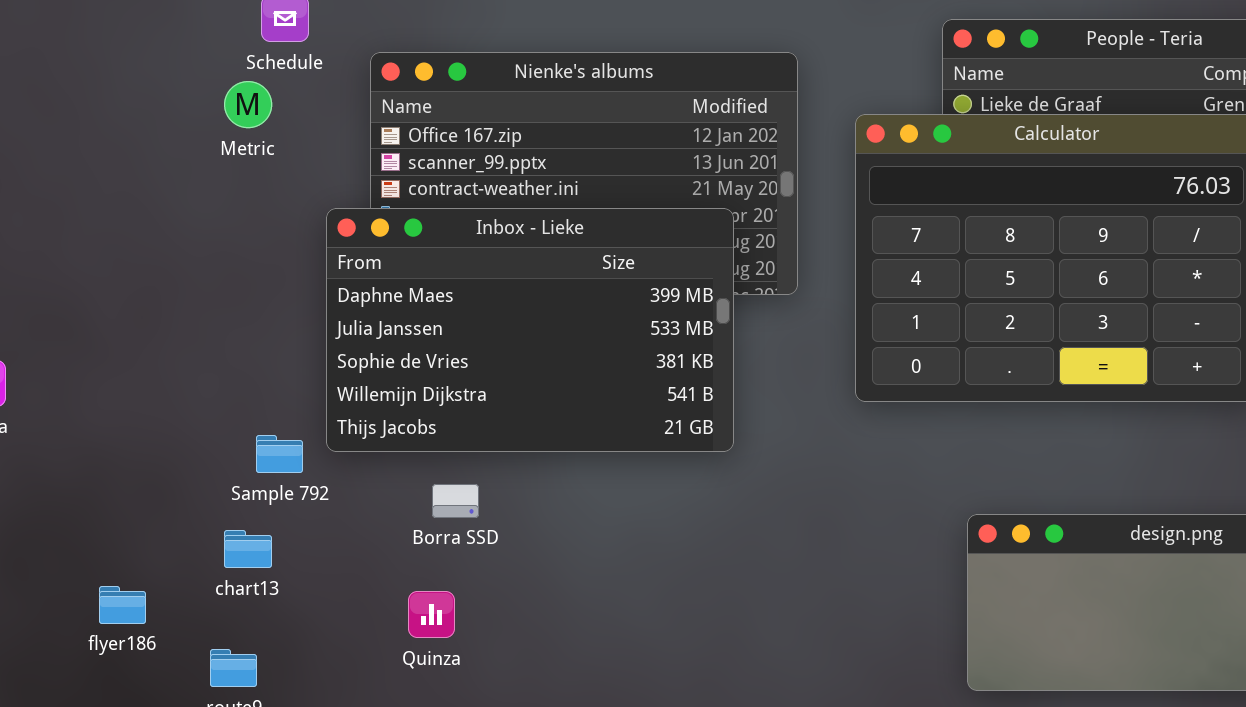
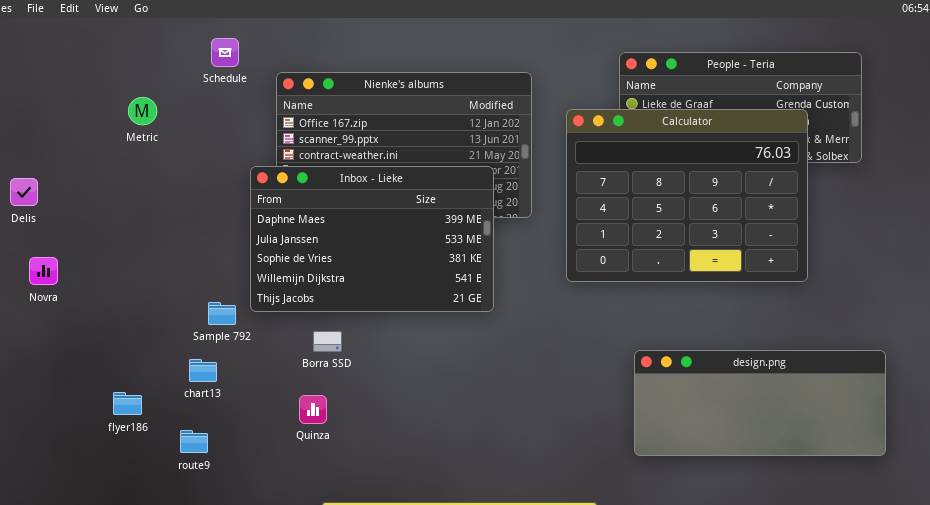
Metric: [224,81,272,128] -> [128,97,157,125], moved

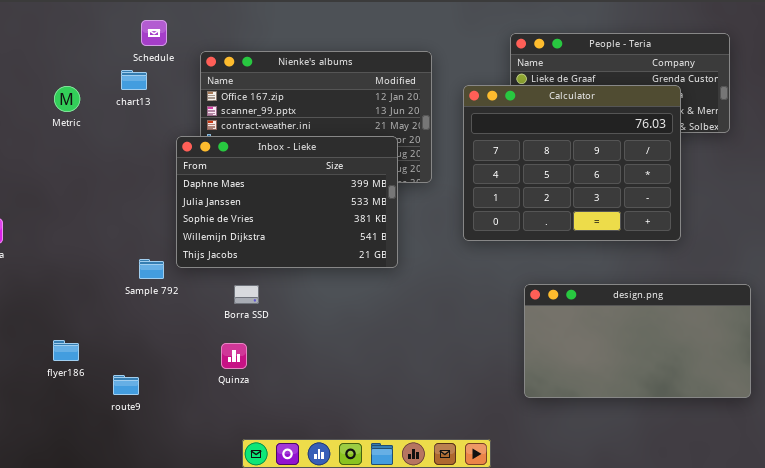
Metric: [128,97,157,125] -> [54,86,80,112], moved
design.png: [634,350,886,456] -> [524,284,751,398], resized
chart13: [189,359,217,382] -> [121,70,147,90], moved

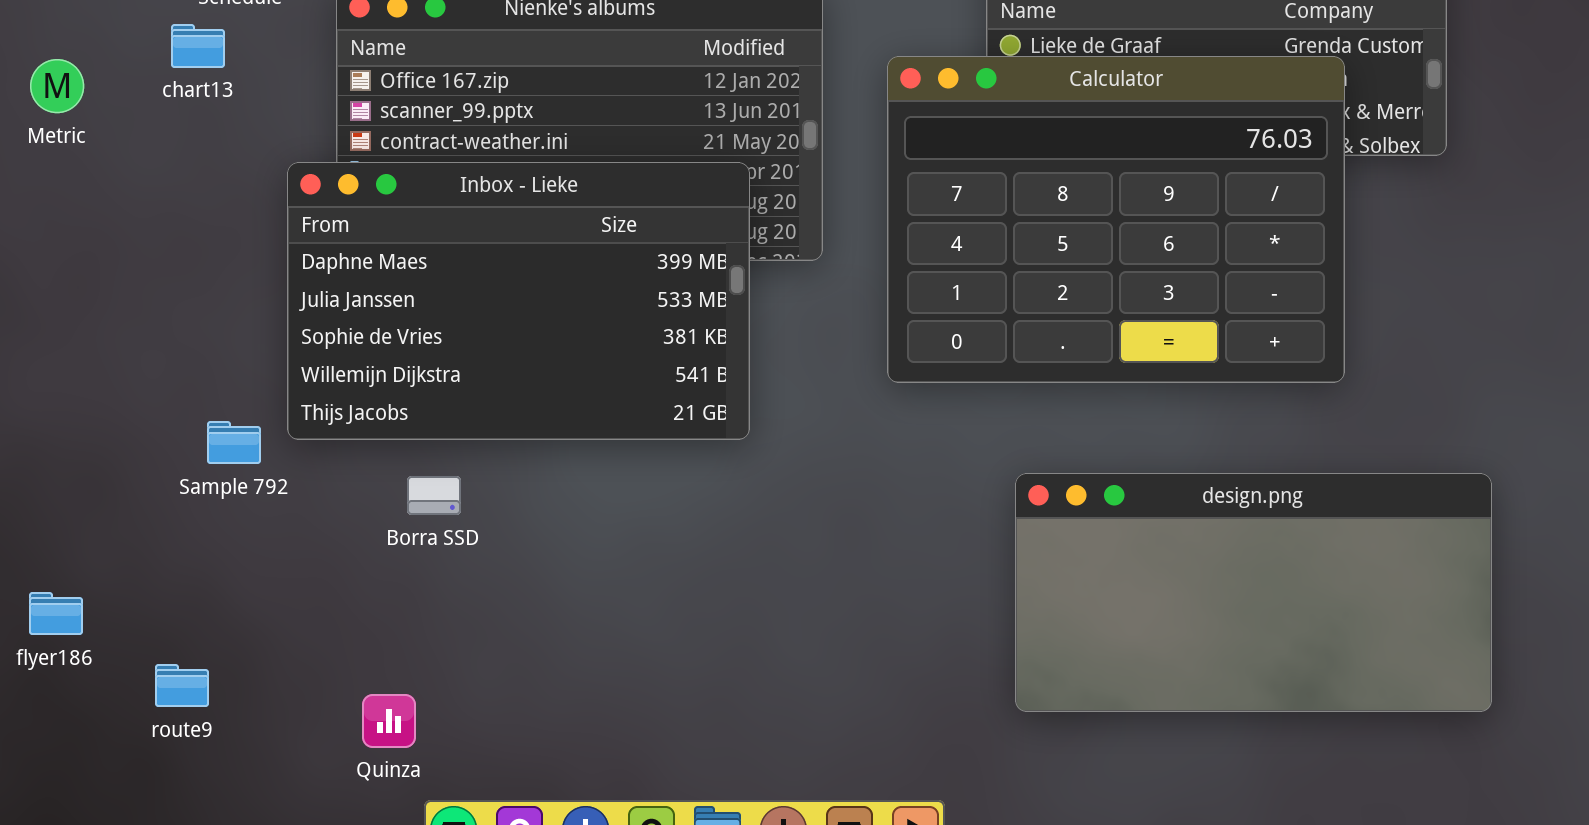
Quinza: [221,343,247,369] -> [362,694,416,748], moved

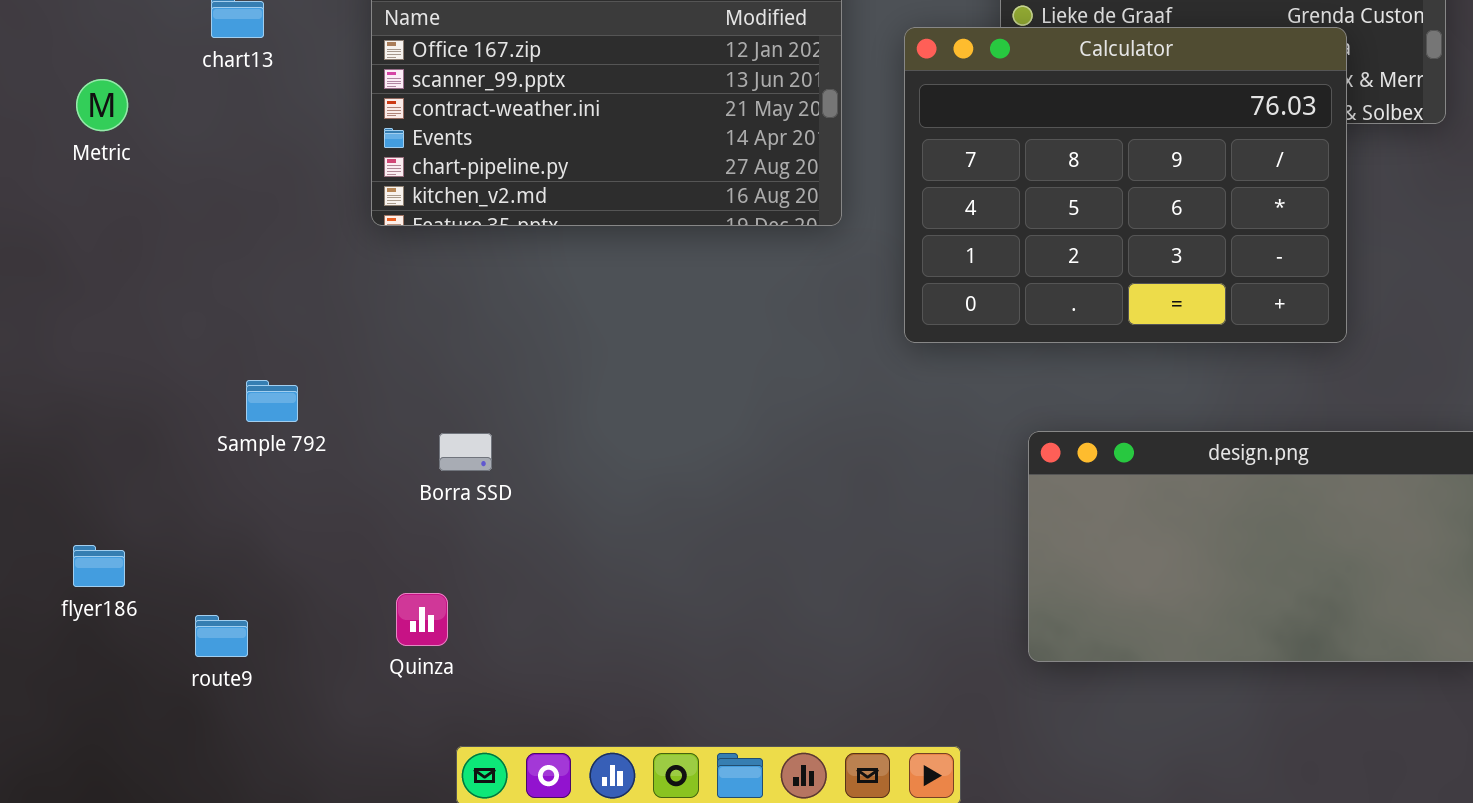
Metric: [30,59,84,113] -> [76,79,128,131], moved
Inbox - Lieke: [287,162,750,440] -> none, closed
Quinza: [362,694,416,748] -> [396,593,448,646], moved

